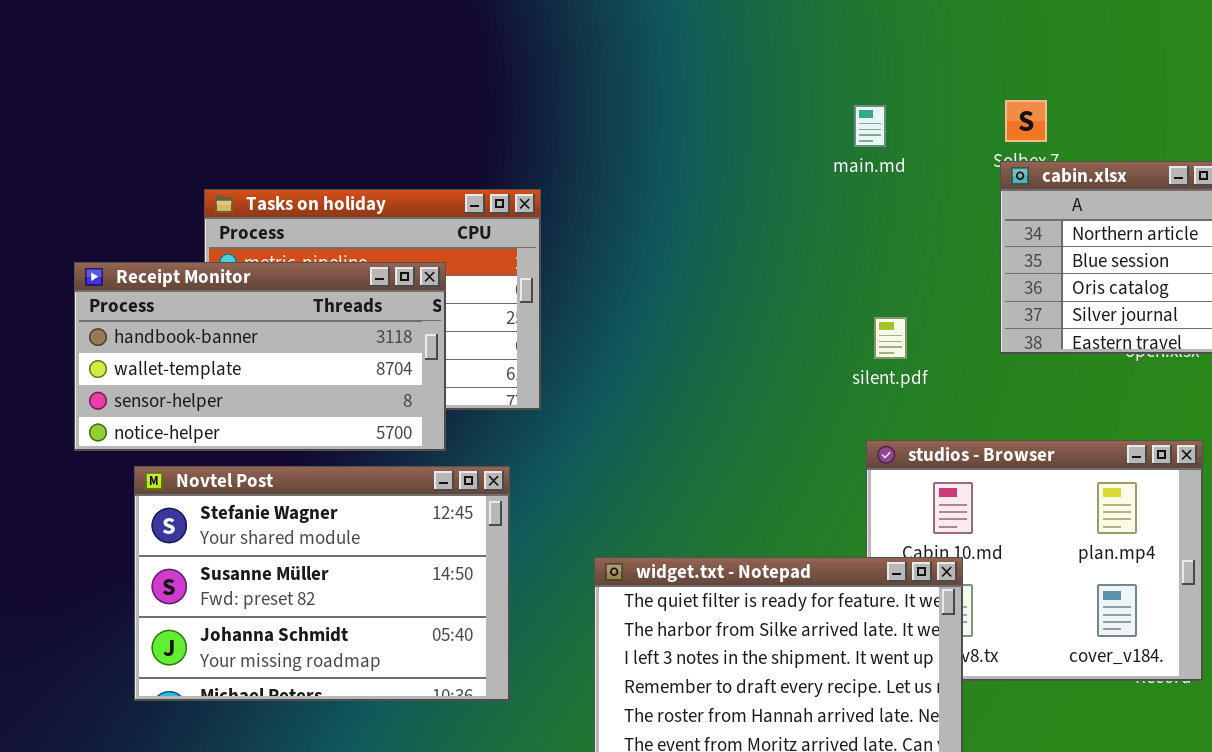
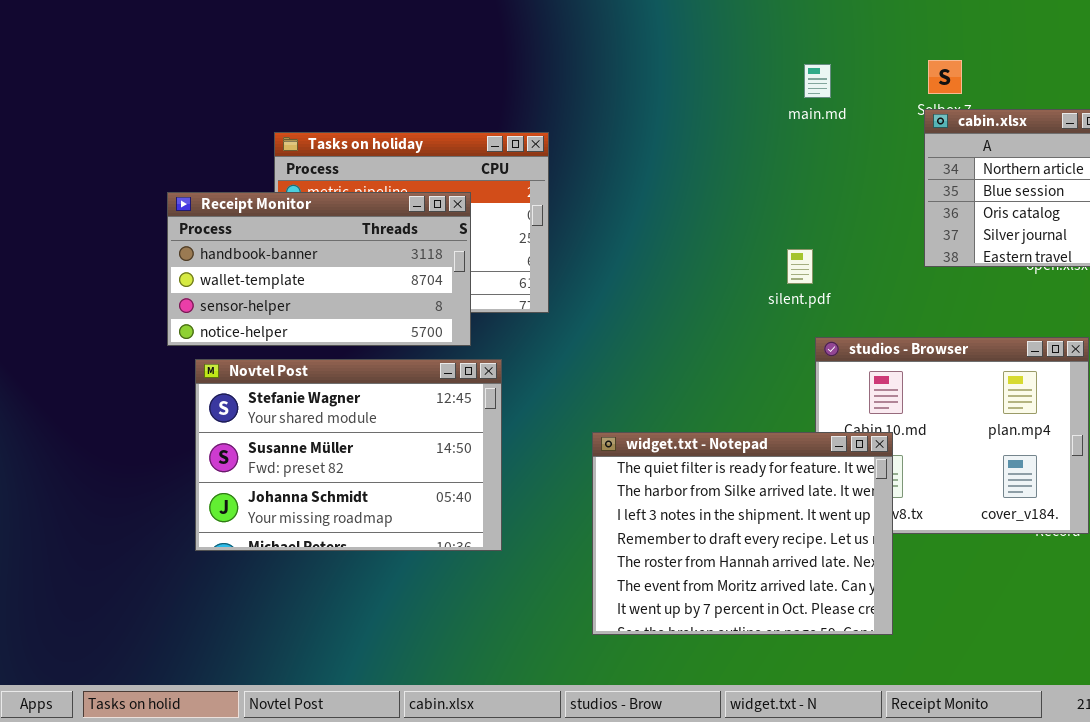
silent.pdf: [874,317,907,359] -> [787,249,813,284], moved
Novtel Post: [134,466,510,701] -> [195,359,502,551], moved

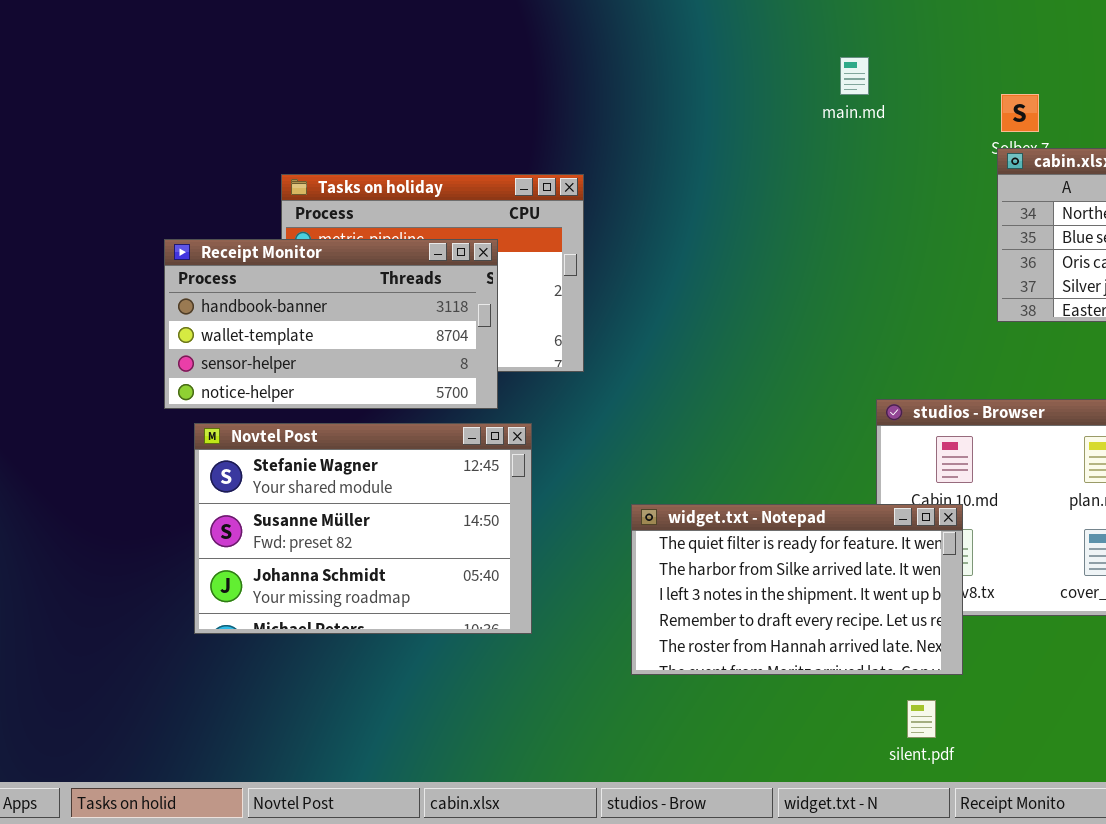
main.md: [804,64,831,98] -> [840,57,869,95], moved
silent.pdf: [787,249,813,284] -> [907,700,936,738], moved
widget.txt - Notepad: [592,432,893,635] -> [631,504,963,675], resized

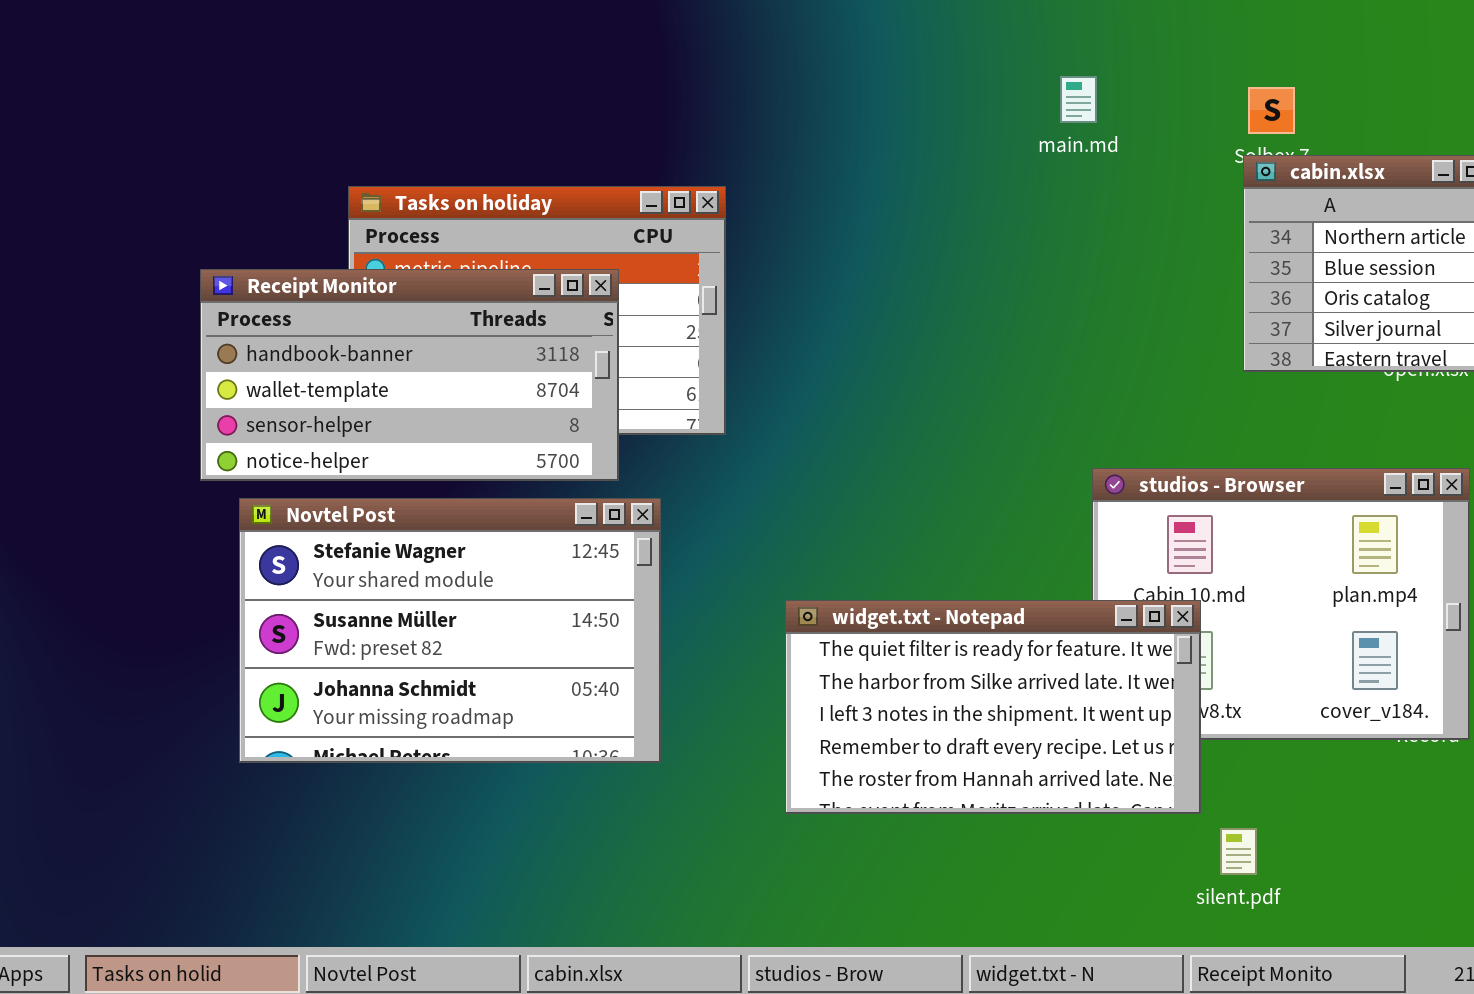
main.md: [840,57,869,95] -> [1060,76,1097,123], moved
silent.pdf: [907,700,936,738] -> [1220,828,1257,875], moved

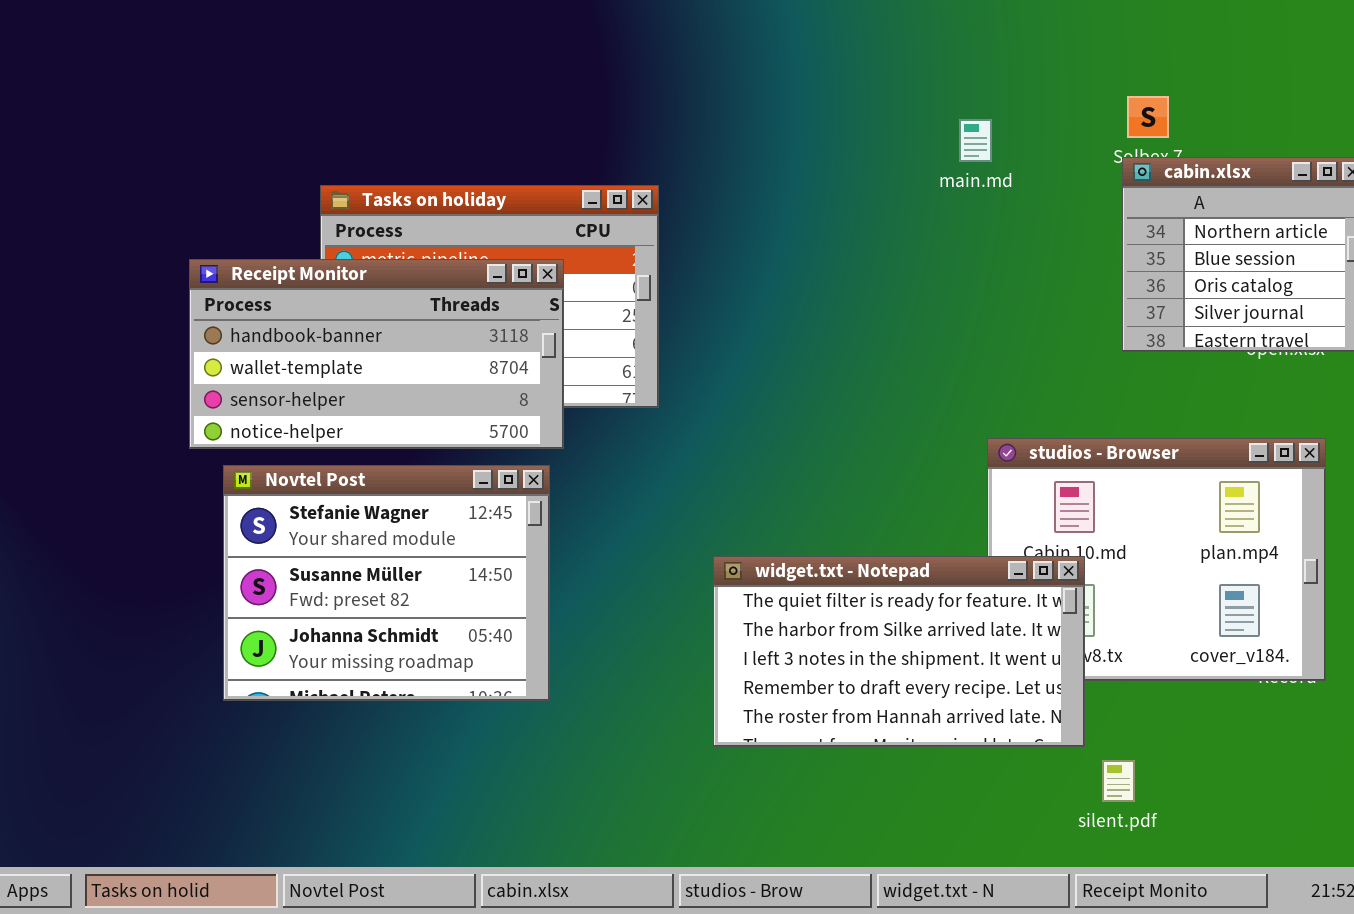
main.md: [1060,76,1097,123] -> [959,119,992,162], moved
Novtel Post: [239,498,661,763] -> [223,465,550,701], resized

